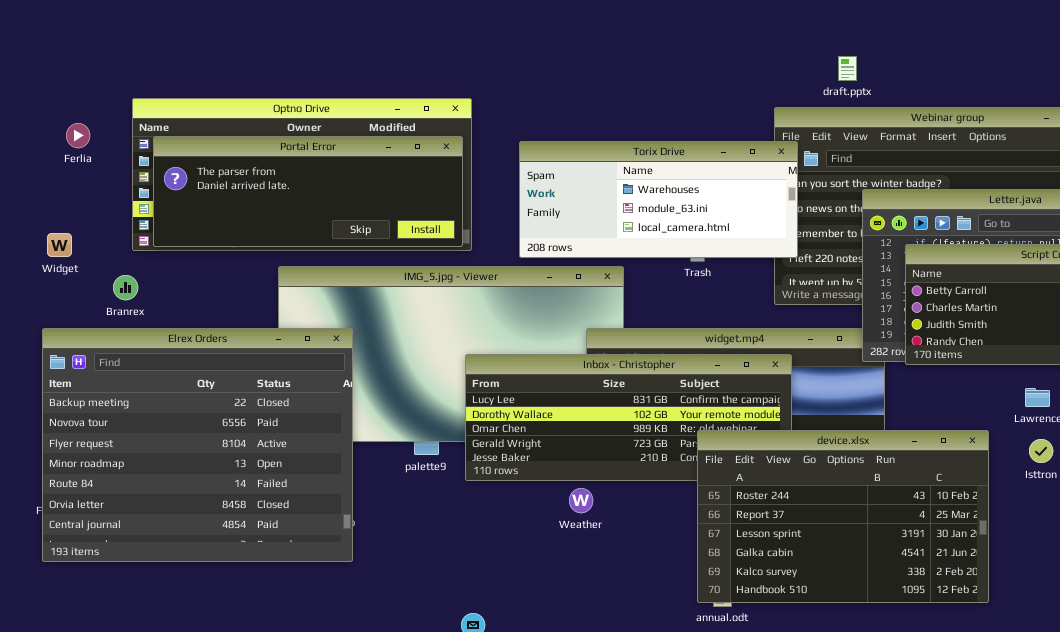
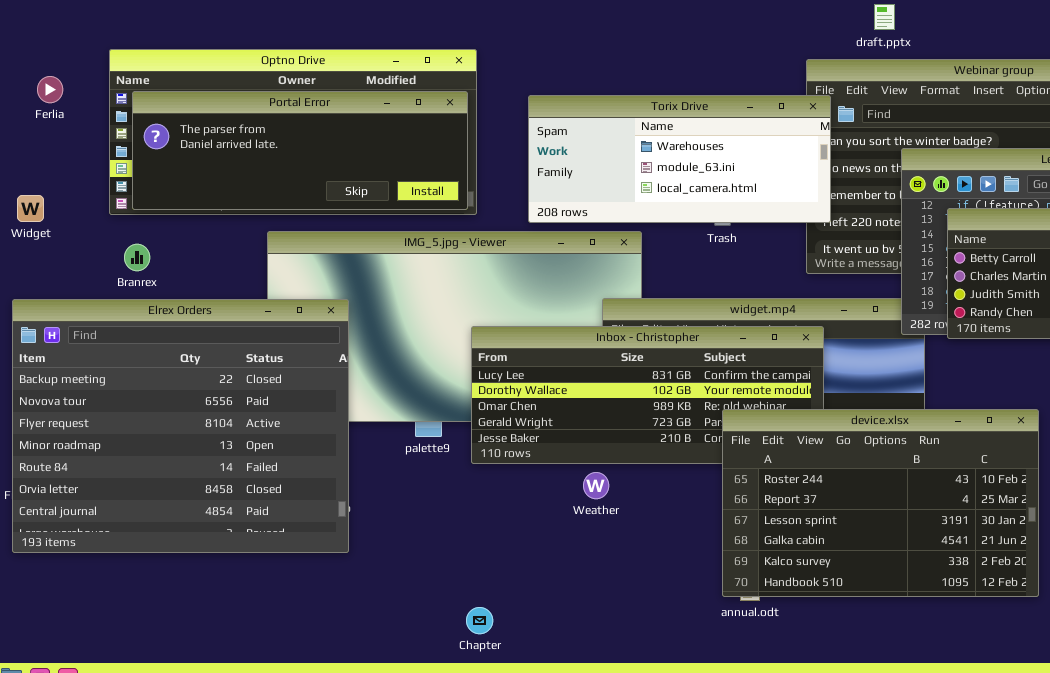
Branrex: [113,275,138,300] -> [124,244,150,271], moved

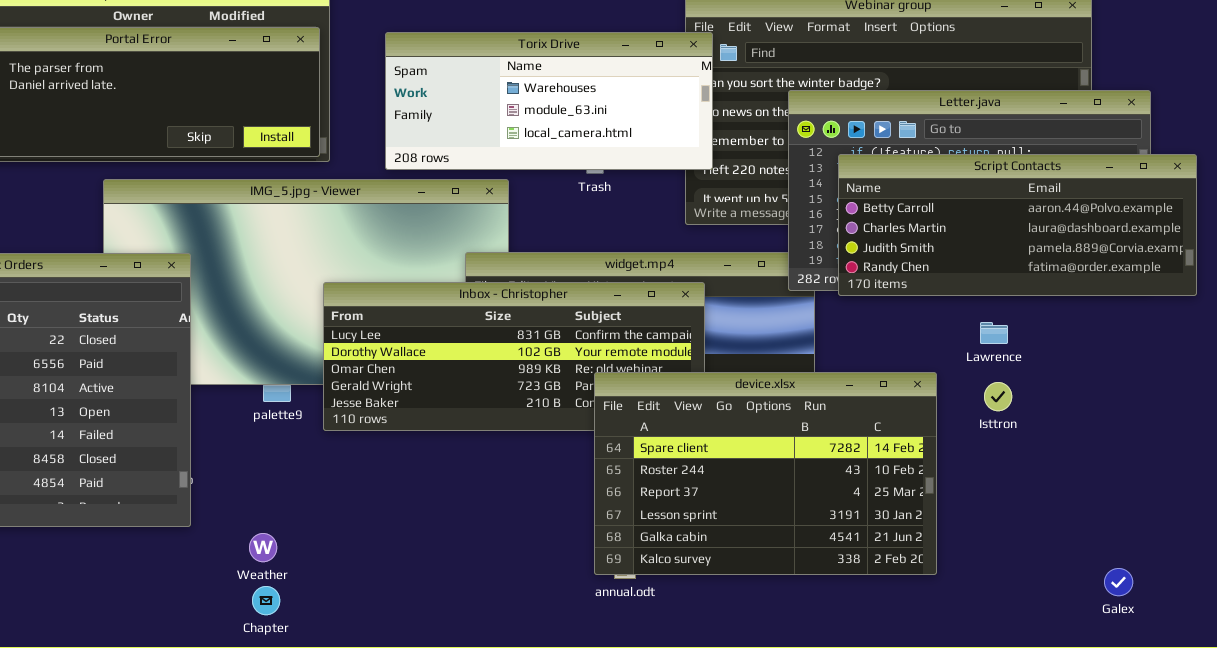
device.xlsx: [722,409,1039,597] -> [594,372,937,575], scrolled up 1 row
Weather: [583,472,609,499] -> [249,533,277,562], moved
Chapter: [466,607,493,634] -> [252,586,280,615], moved

